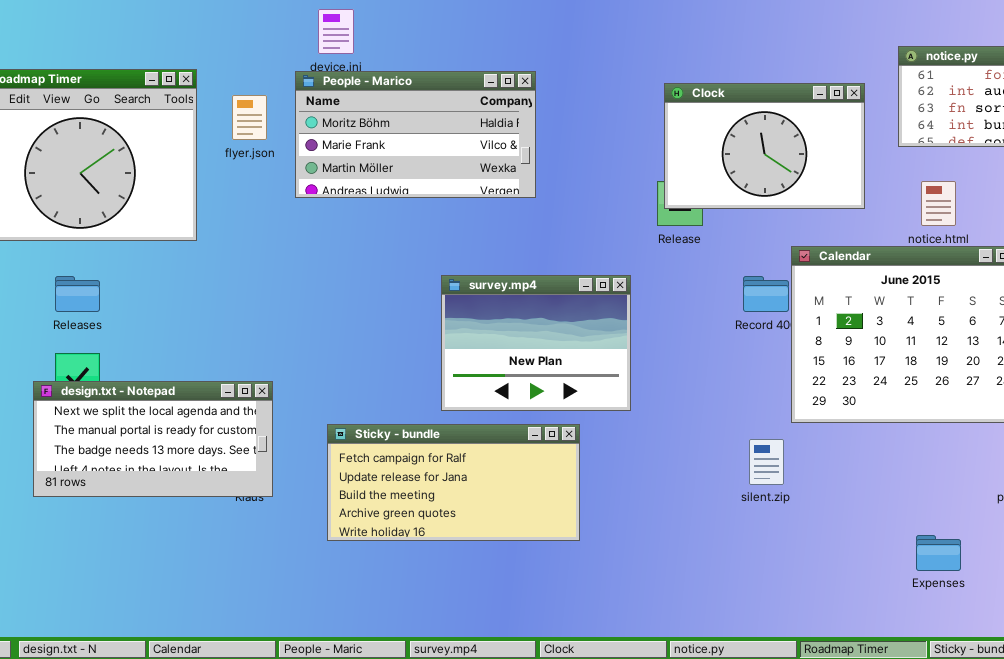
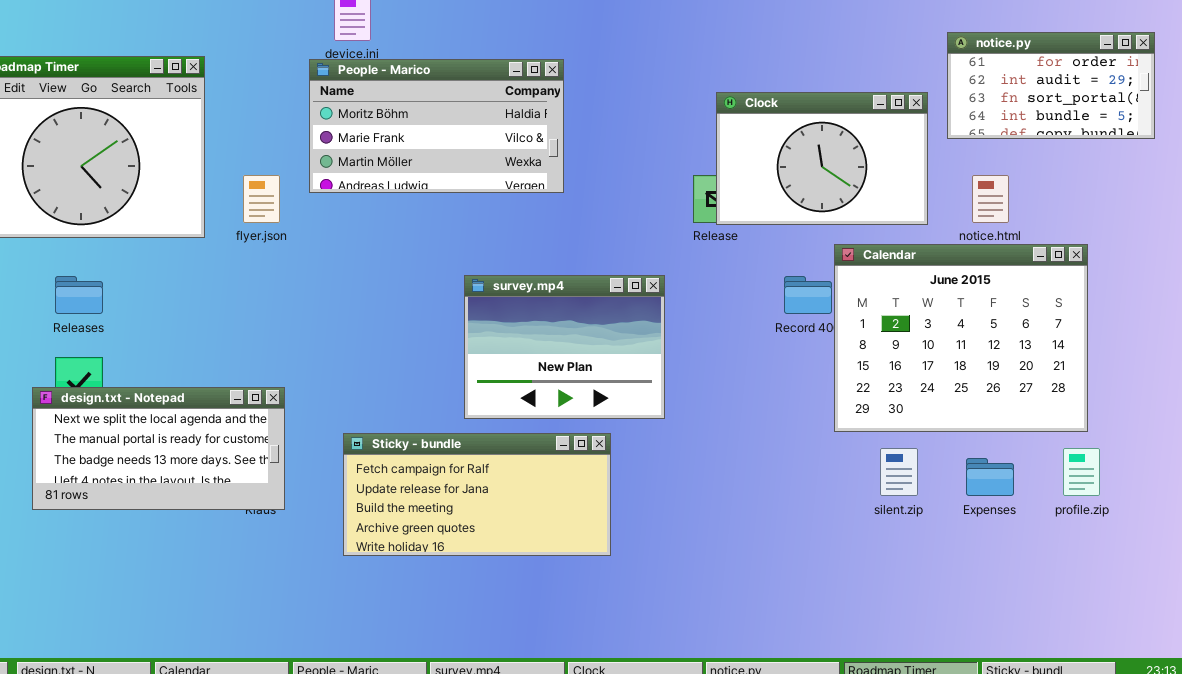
Clock: [664,83,865,209] -> [716,92,928,225], moved
flyer.json: [232,95,267,140] -> [243,175,280,223], moved
silent.zip: [749,439,784,485] -> [880,448,918,496], moved
Expenses: [916,535,961,571] -> [966,458,1014,496], moved

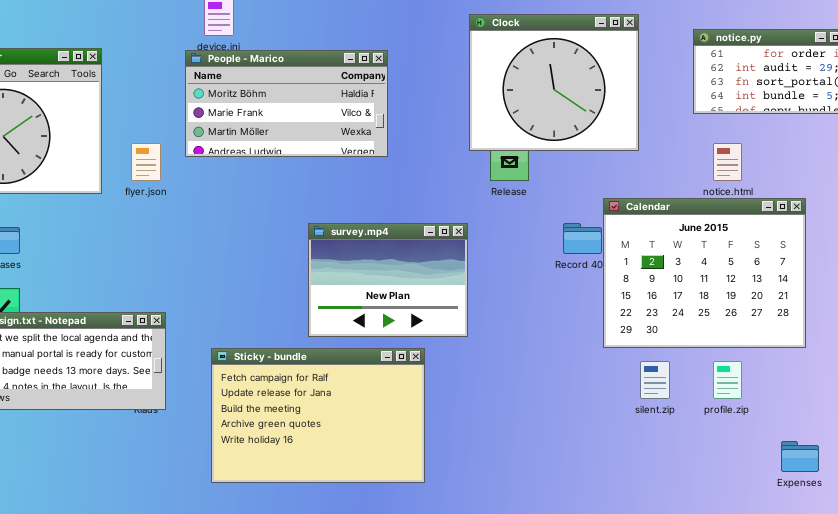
Clock: [716,92,928,225] -> [469,14,639,151], moved, resized
Sticky - bundle: [343,433,611,556] -> [211,348,425,483], resized
profile.zip: [1063,448,1100,496] -> [713,361,742,399], moved
Expenses: [966,458,1014,496] -> [781,441,819,472], moved

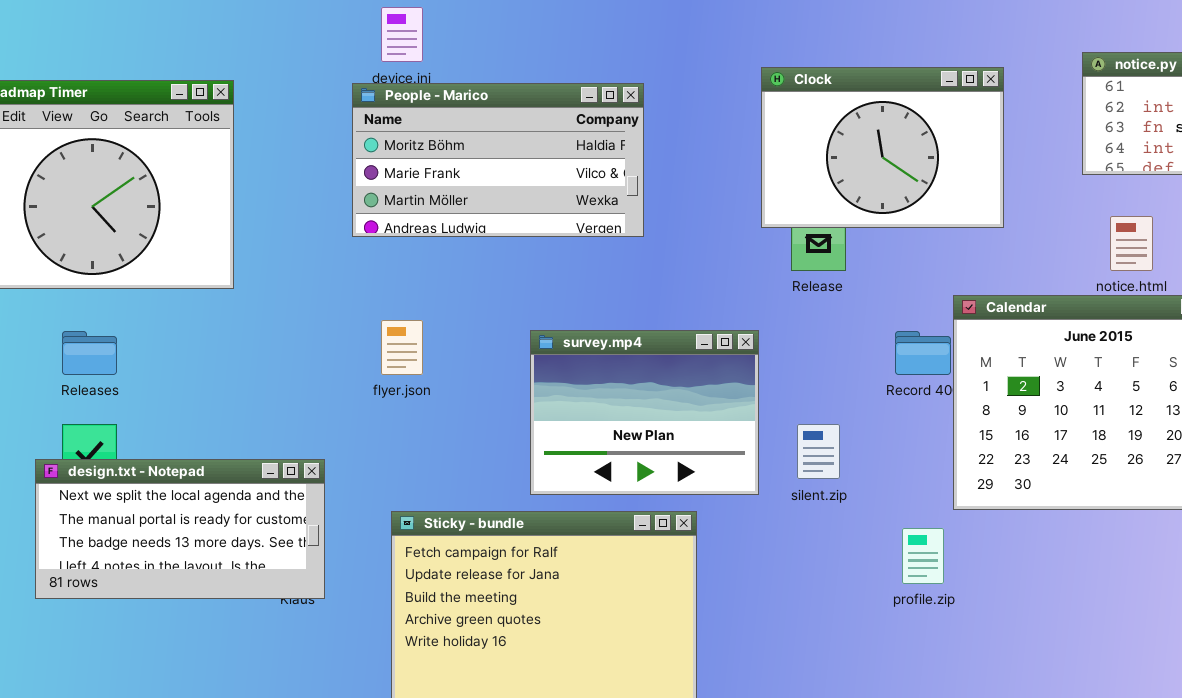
Clock: [469,14,639,151] -> [761,67,1004,228], resized
flyer.json: [131,143,161,181] -> [381,320,423,375], moved
silent.zip: [640,361,670,399] -> [797,424,840,479], moved
profile.zip: [713,361,742,399] -> [902,528,944,584], moved

